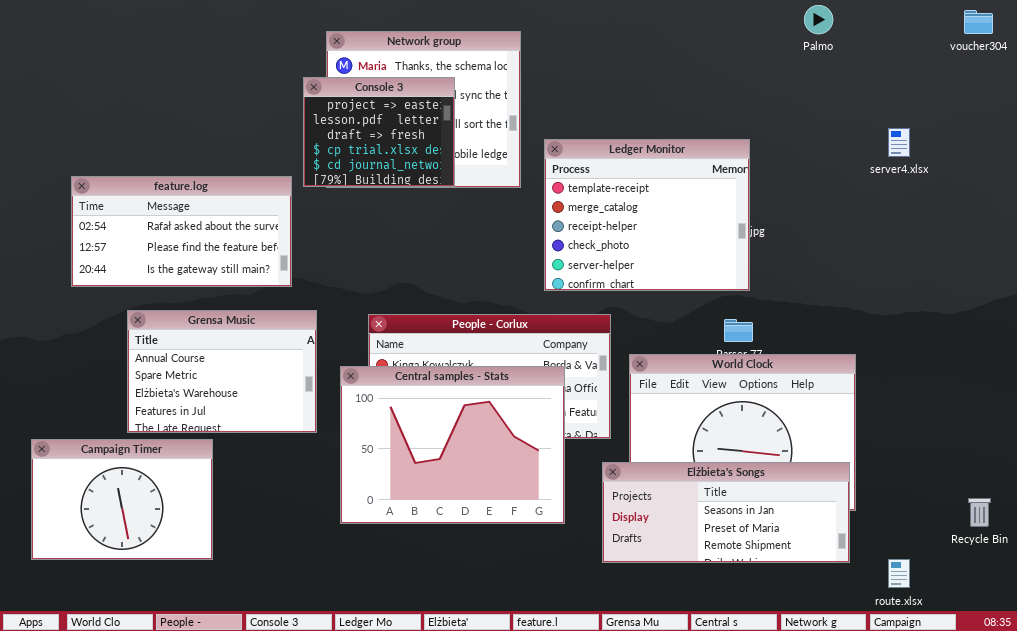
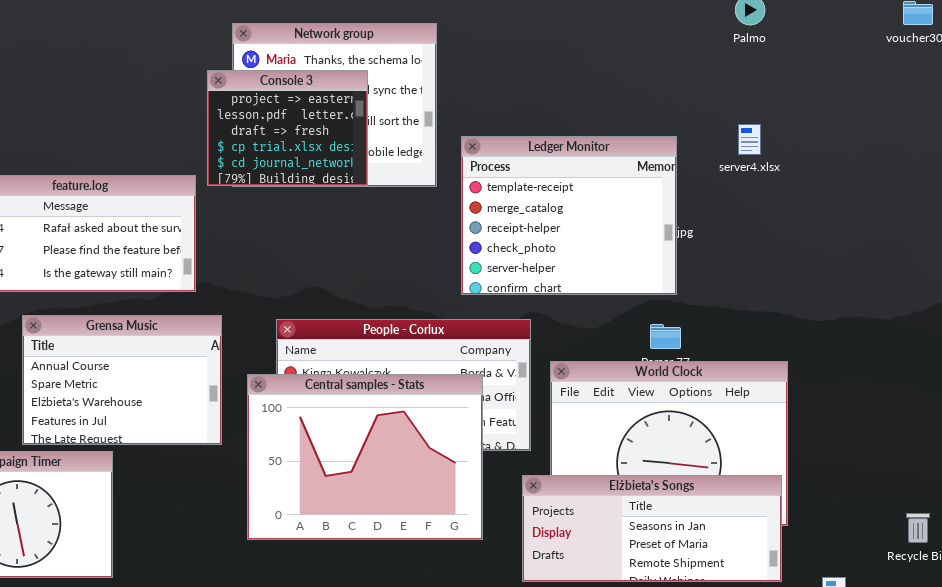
server4.xlsx: [888,128,910,157] -> [738,124,761,155], moved

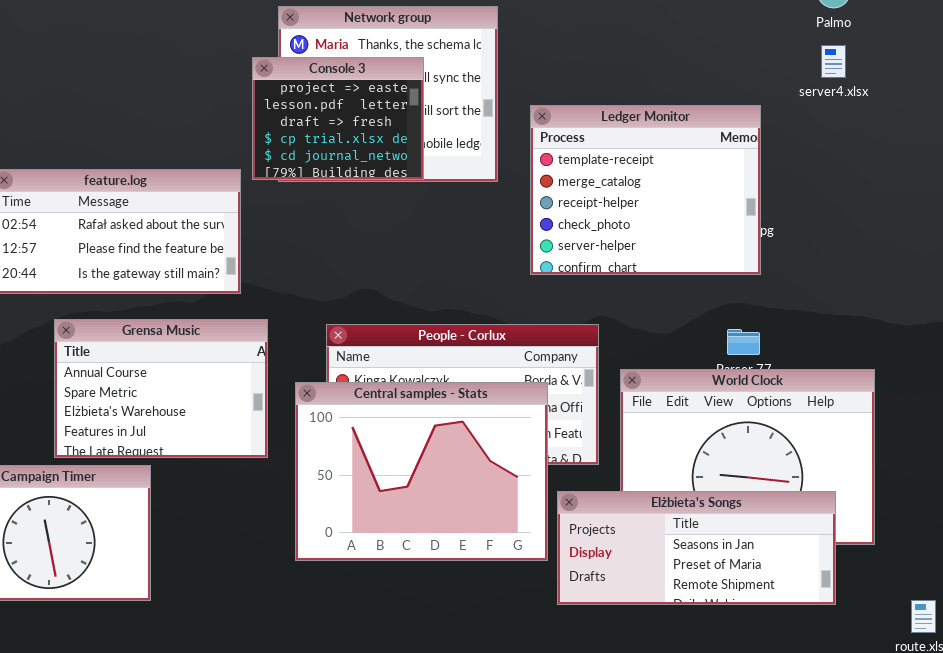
server4.xlsx: [738,124,761,155] -> [821,45,846,78], moved
Ledger Monitor: [461,136,677,295] -> [530,105,761,275], moved
Elżbieta's Songs: [522,475,782,582] -> [557,491,836,605], moved

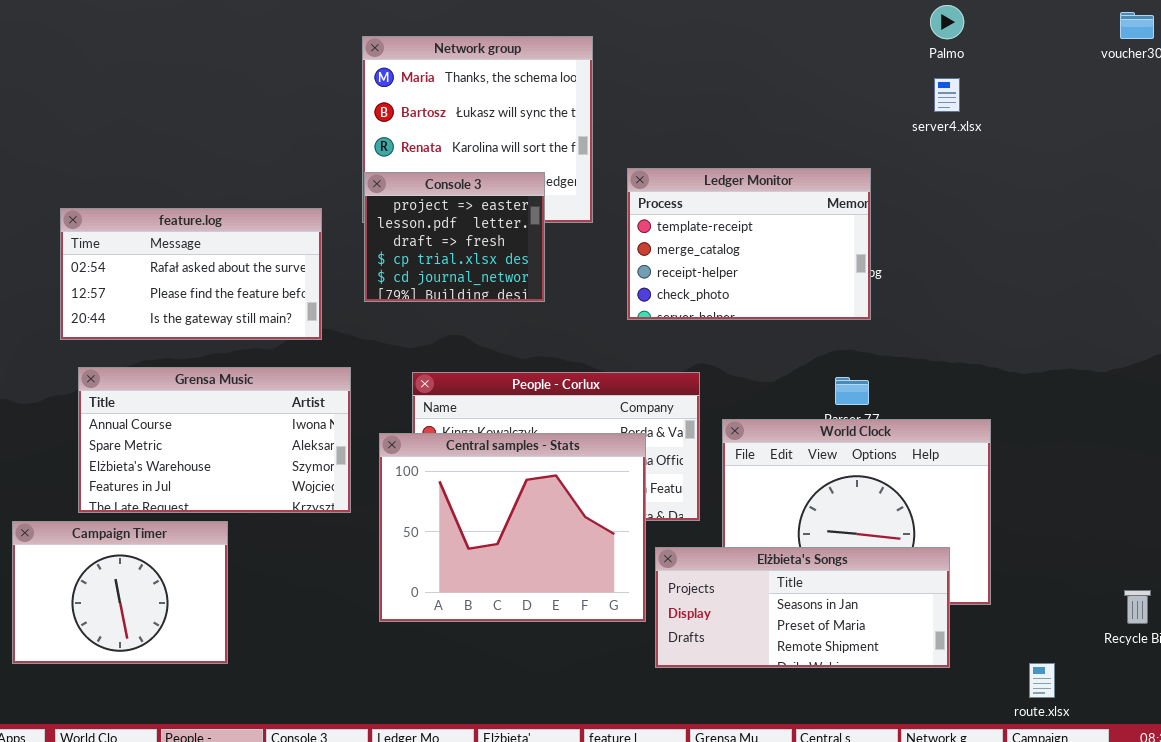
Console 3: [252,57,424,180] -> [364,172,545,302], moved
Ledger Monitor: [530,105,761,275] -> [627,168,871,320], resized
Grensa Music: [54,319,268,458] -> [78,367,351,513], resized

